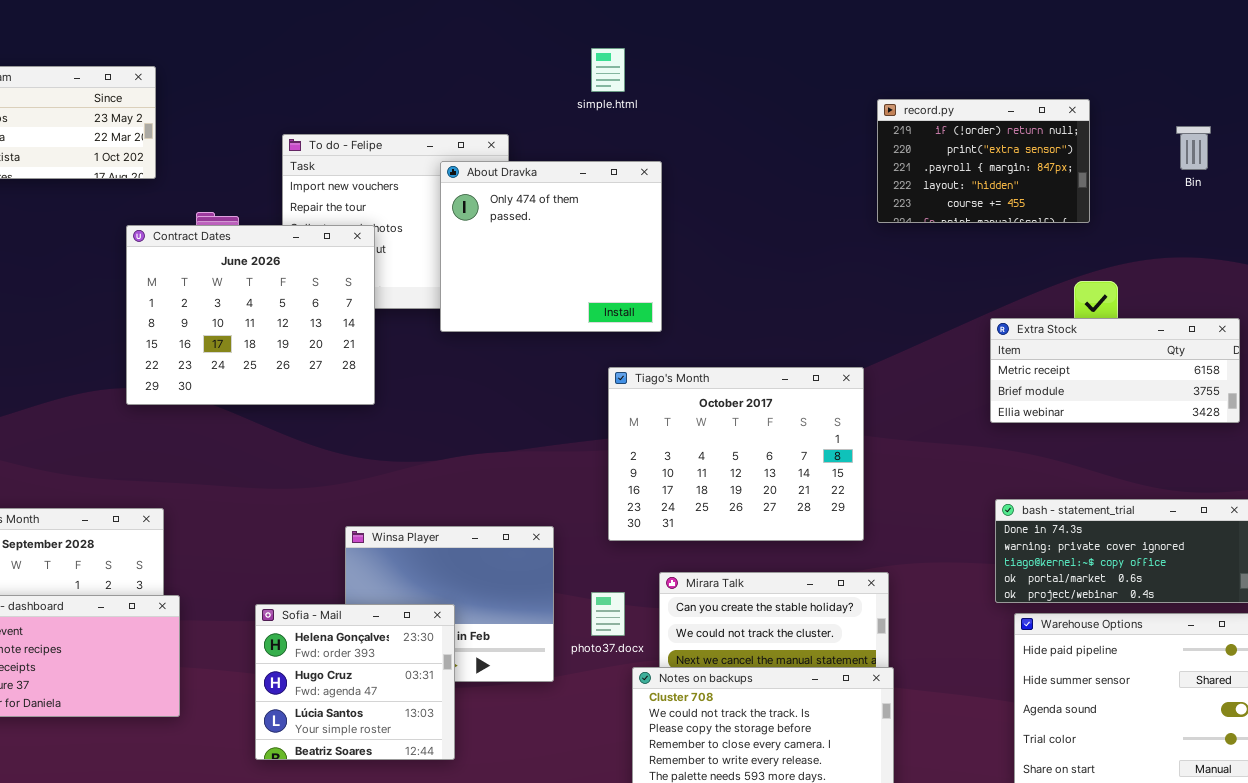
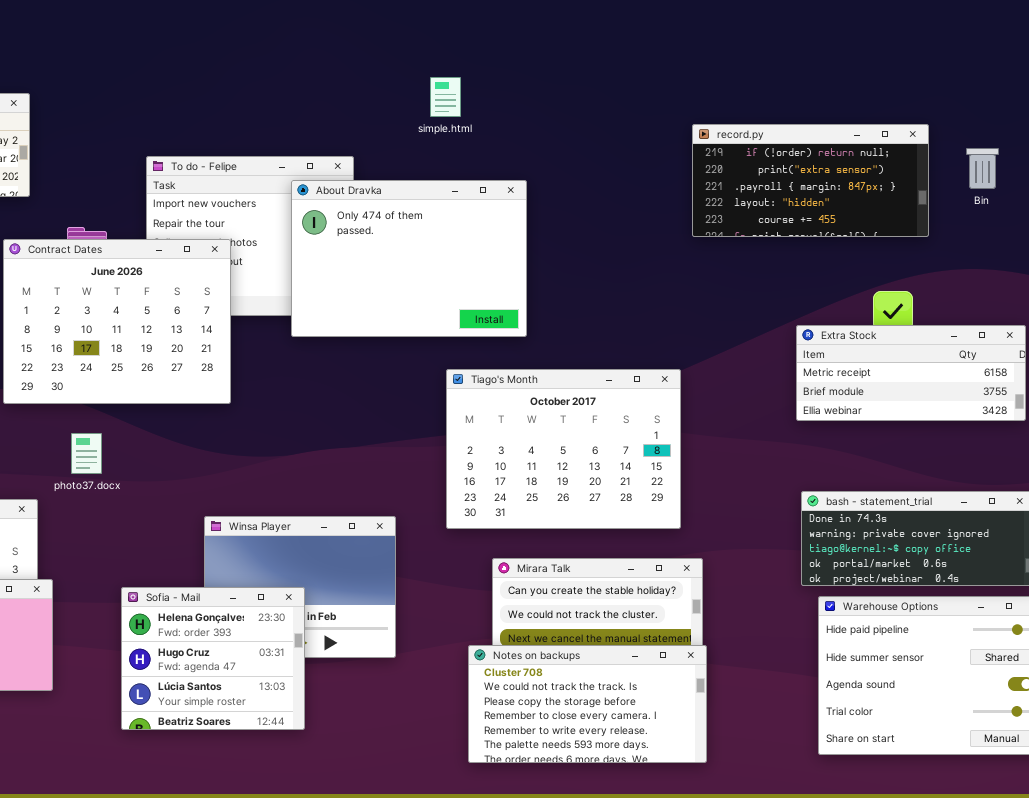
record.py: [877,99,1090,223] -> [692,124,929,237], resized
About Dravka: [440,161,662,332] -> [291,180,527,337], resized
photo37.docx: [591,592,625,636] -> [71,433,102,474], moved

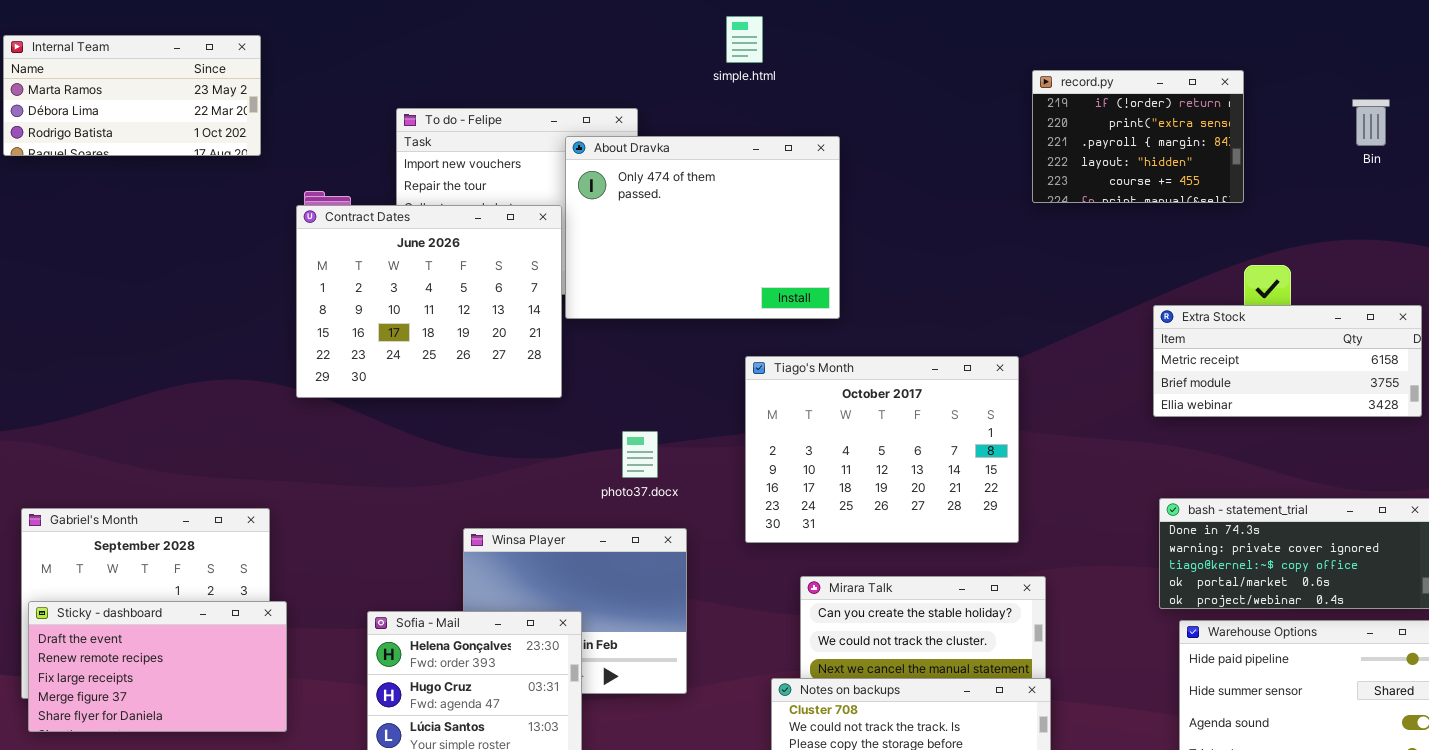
record.py: [692,124,929,237] -> [1032,70,1244,203], resized
Contract Dates: [3,239,231,404] -> [296,205,562,398], moved
photo37.docx: [71,433,102,474] -> [622,431,658,478], moved

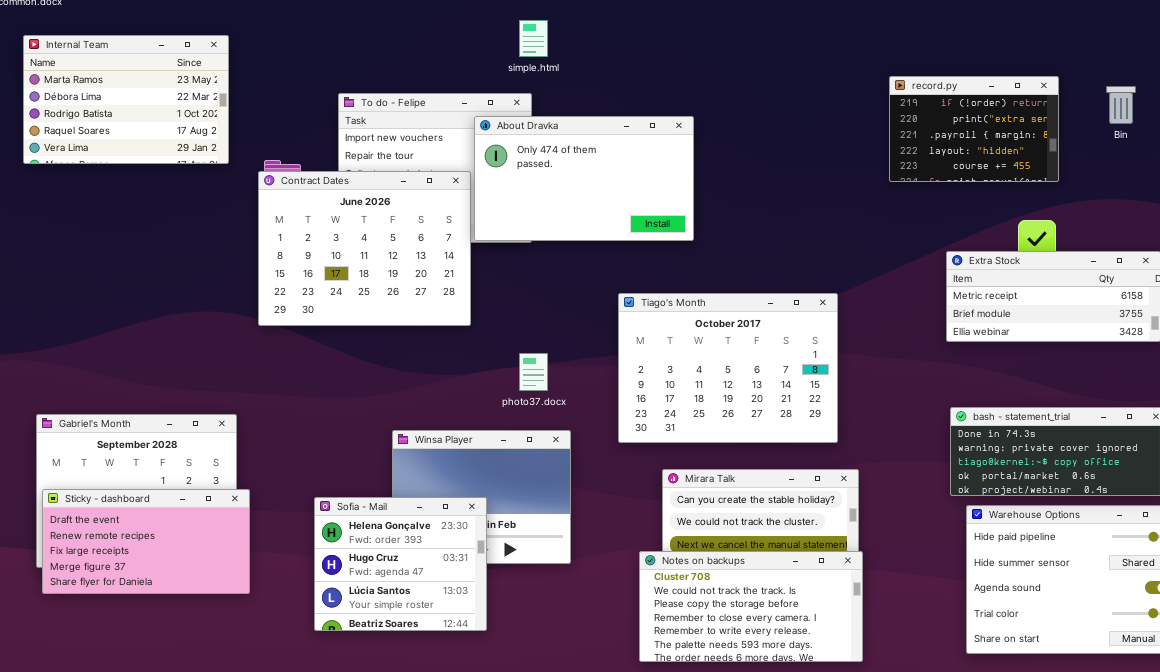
simple.html: [726,16,763,63] -> [519,20,548,57], moved
Internal Team: [3,35,261,156] -> [23,35,229,164], resized
record.py: [1032,70,1244,203] -> [889,76,1059,182], moved
About Dravka: [565,136,840,319] -> [474,116,694,241], resized

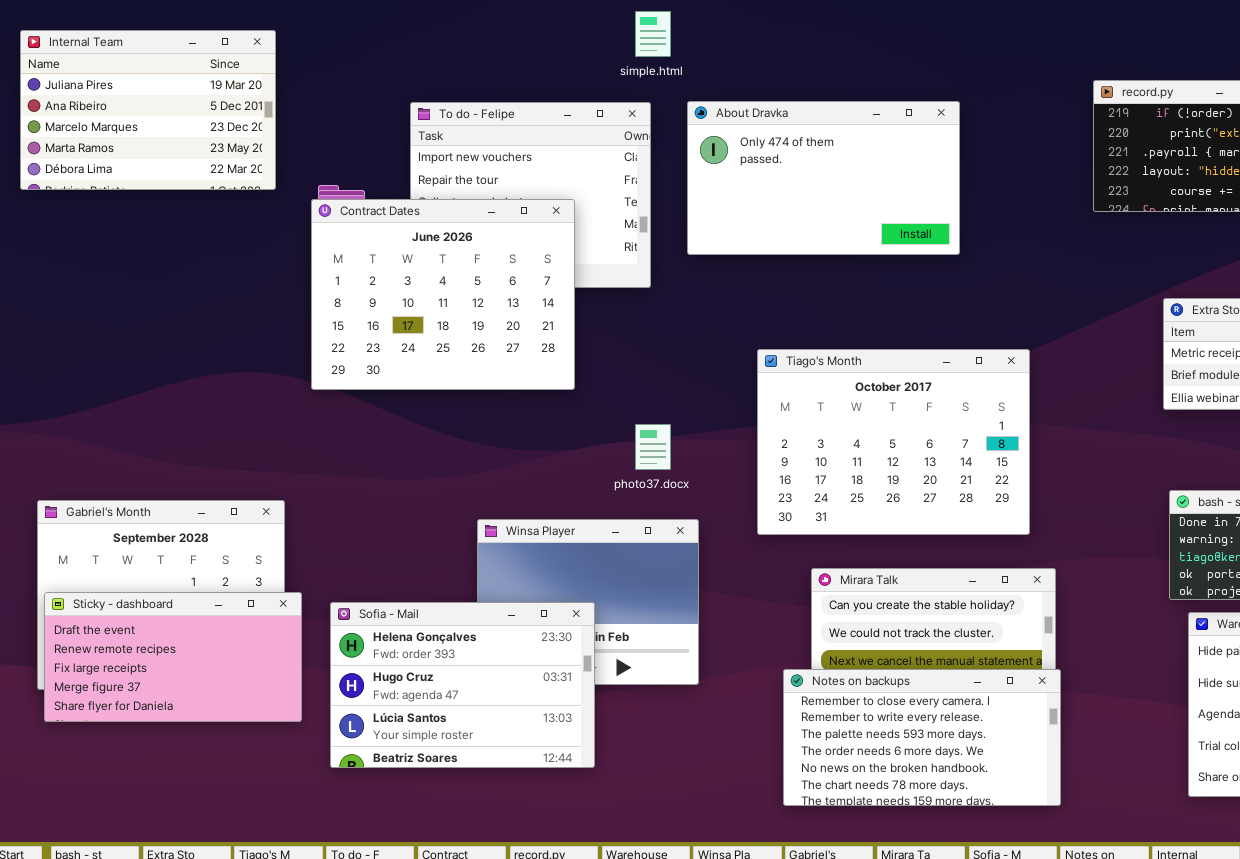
Internal Team: [23,35,229,164] -> [20,30,276,190], scrolled up 3 rows
About Dravka: [474,116,694,241] -> [687,101,960,255], moved
Sofia - Mail: [314,497,487,631] -> [330,602,595,768], resized
Notes on backups: [639,551,863,662] -> [783,669,1061,806], scrolled down 3 rows

